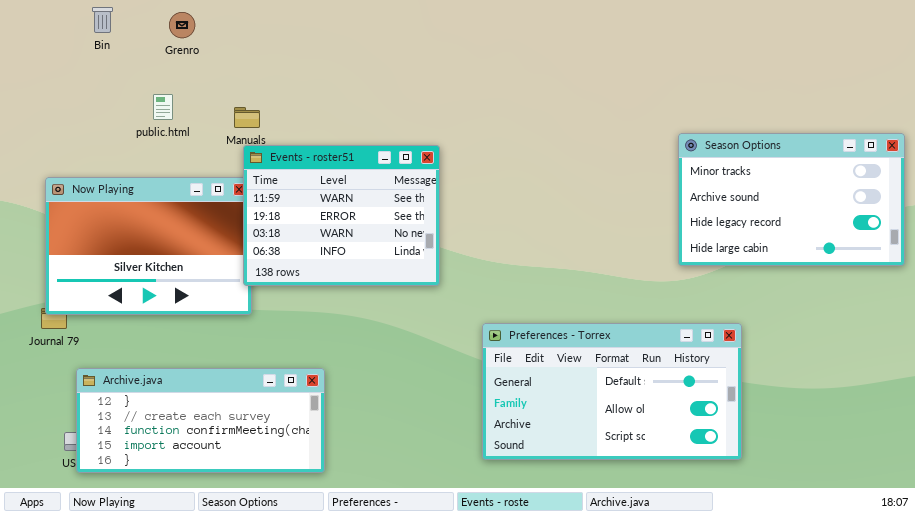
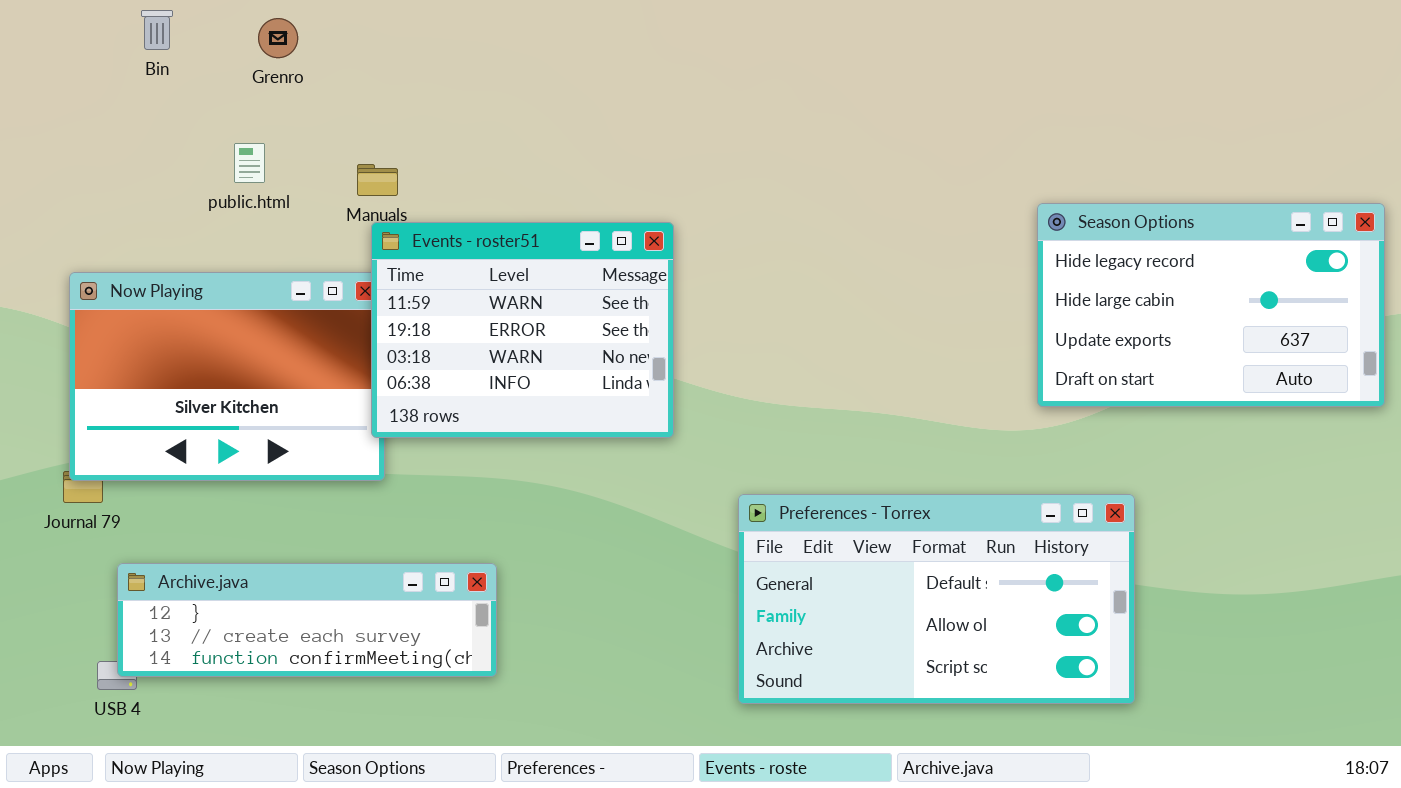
Season Options: [678,133,905,266] -> [1037,203,1385,407], scrolled down 2 rows
Archive.java: [76,368,325,473] -> [117,563,497,677], resized

